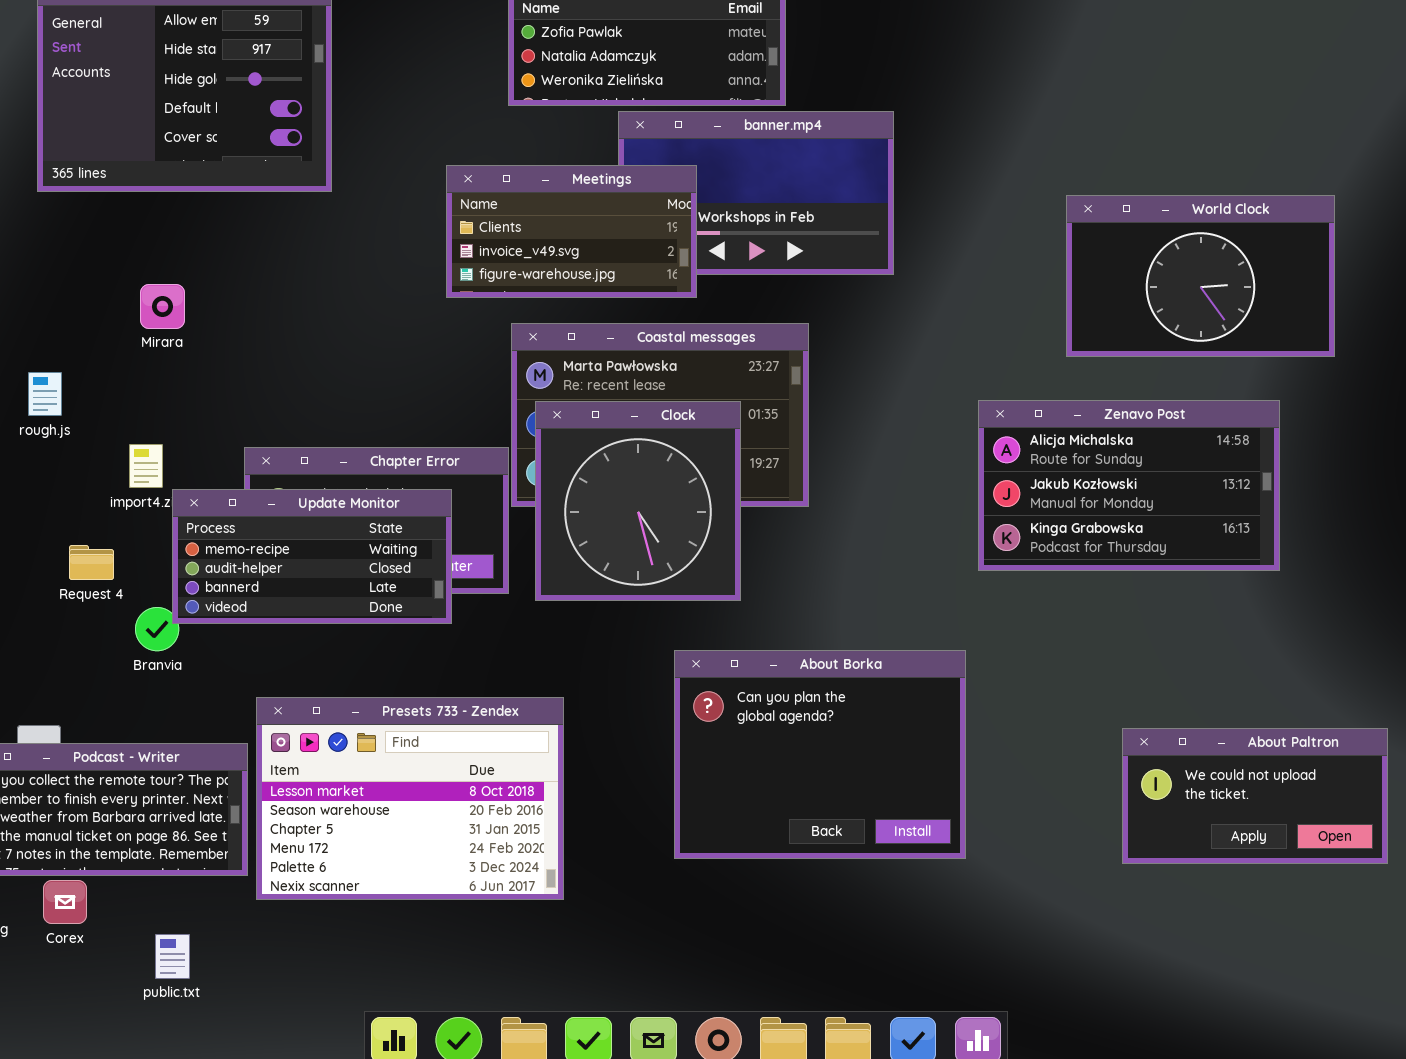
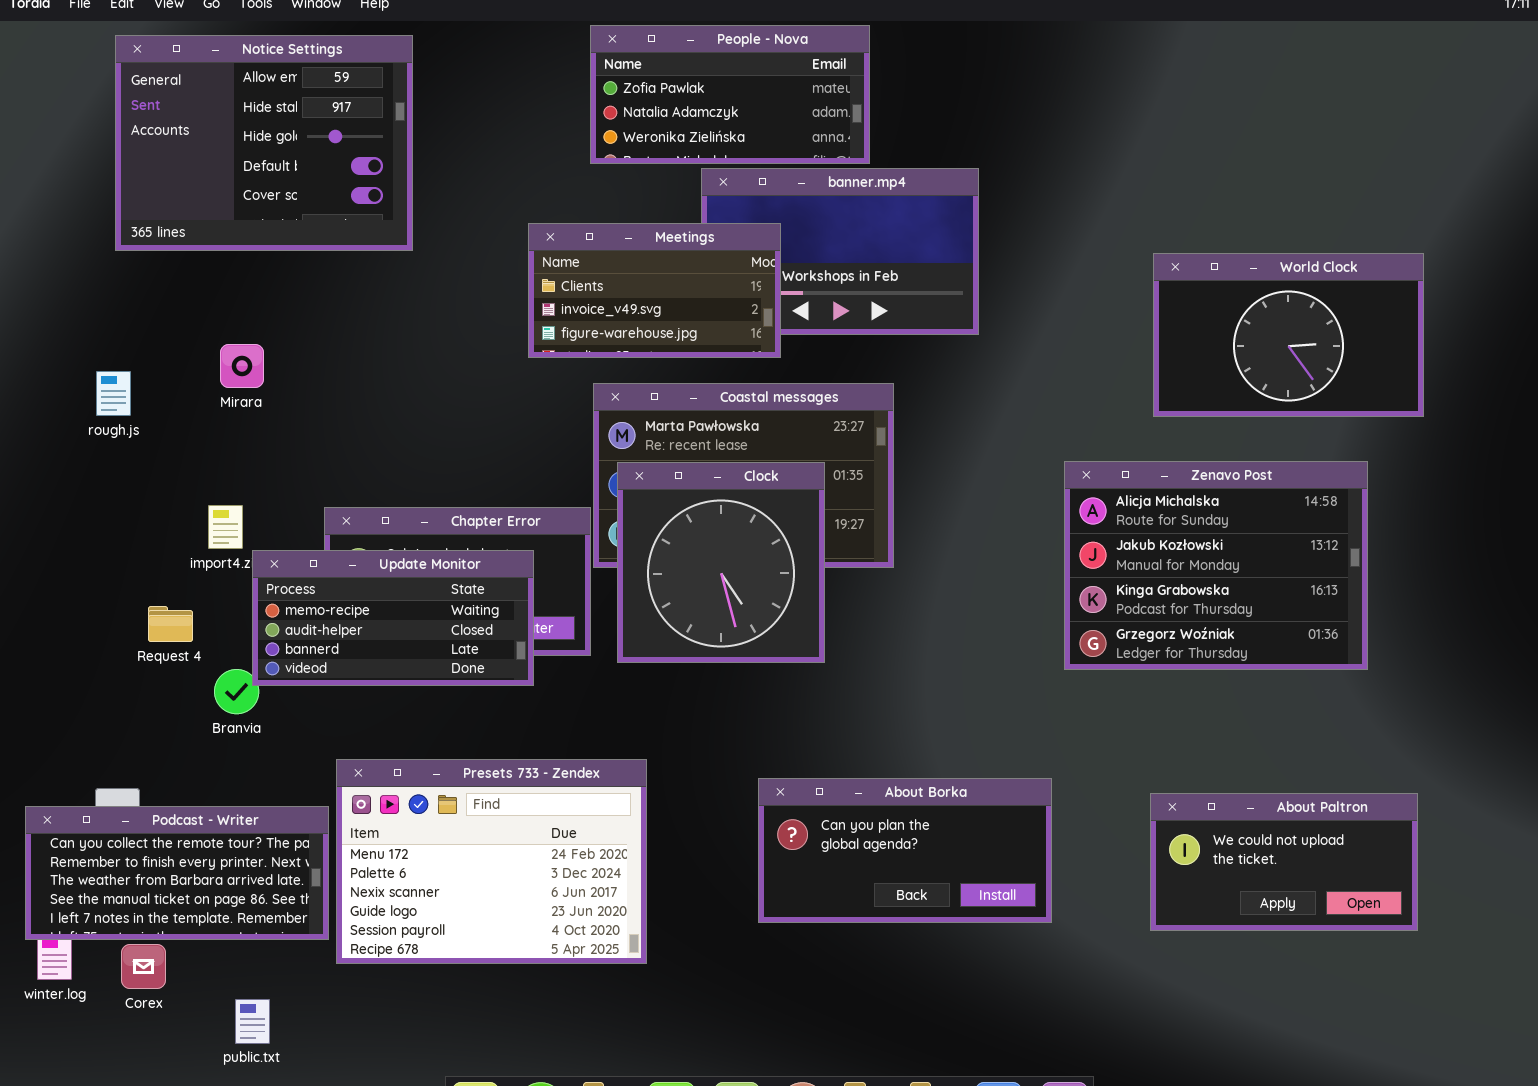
rough.js: [28,372,62,416] -> [96,371,131,416], moved
Zenavo Post: [978,400,1280,571] -> [1064,461,1368,670], resized
About Borka: [674,650,966,859] -> [758,778,1052,923], resized
Presets 733 - Zendex: [256,697,564,900] -> [336,759,647,964], scrolled down 3 rows
About Paltron: [1122,728,1388,864] -> [1150,793,1418,931], moved

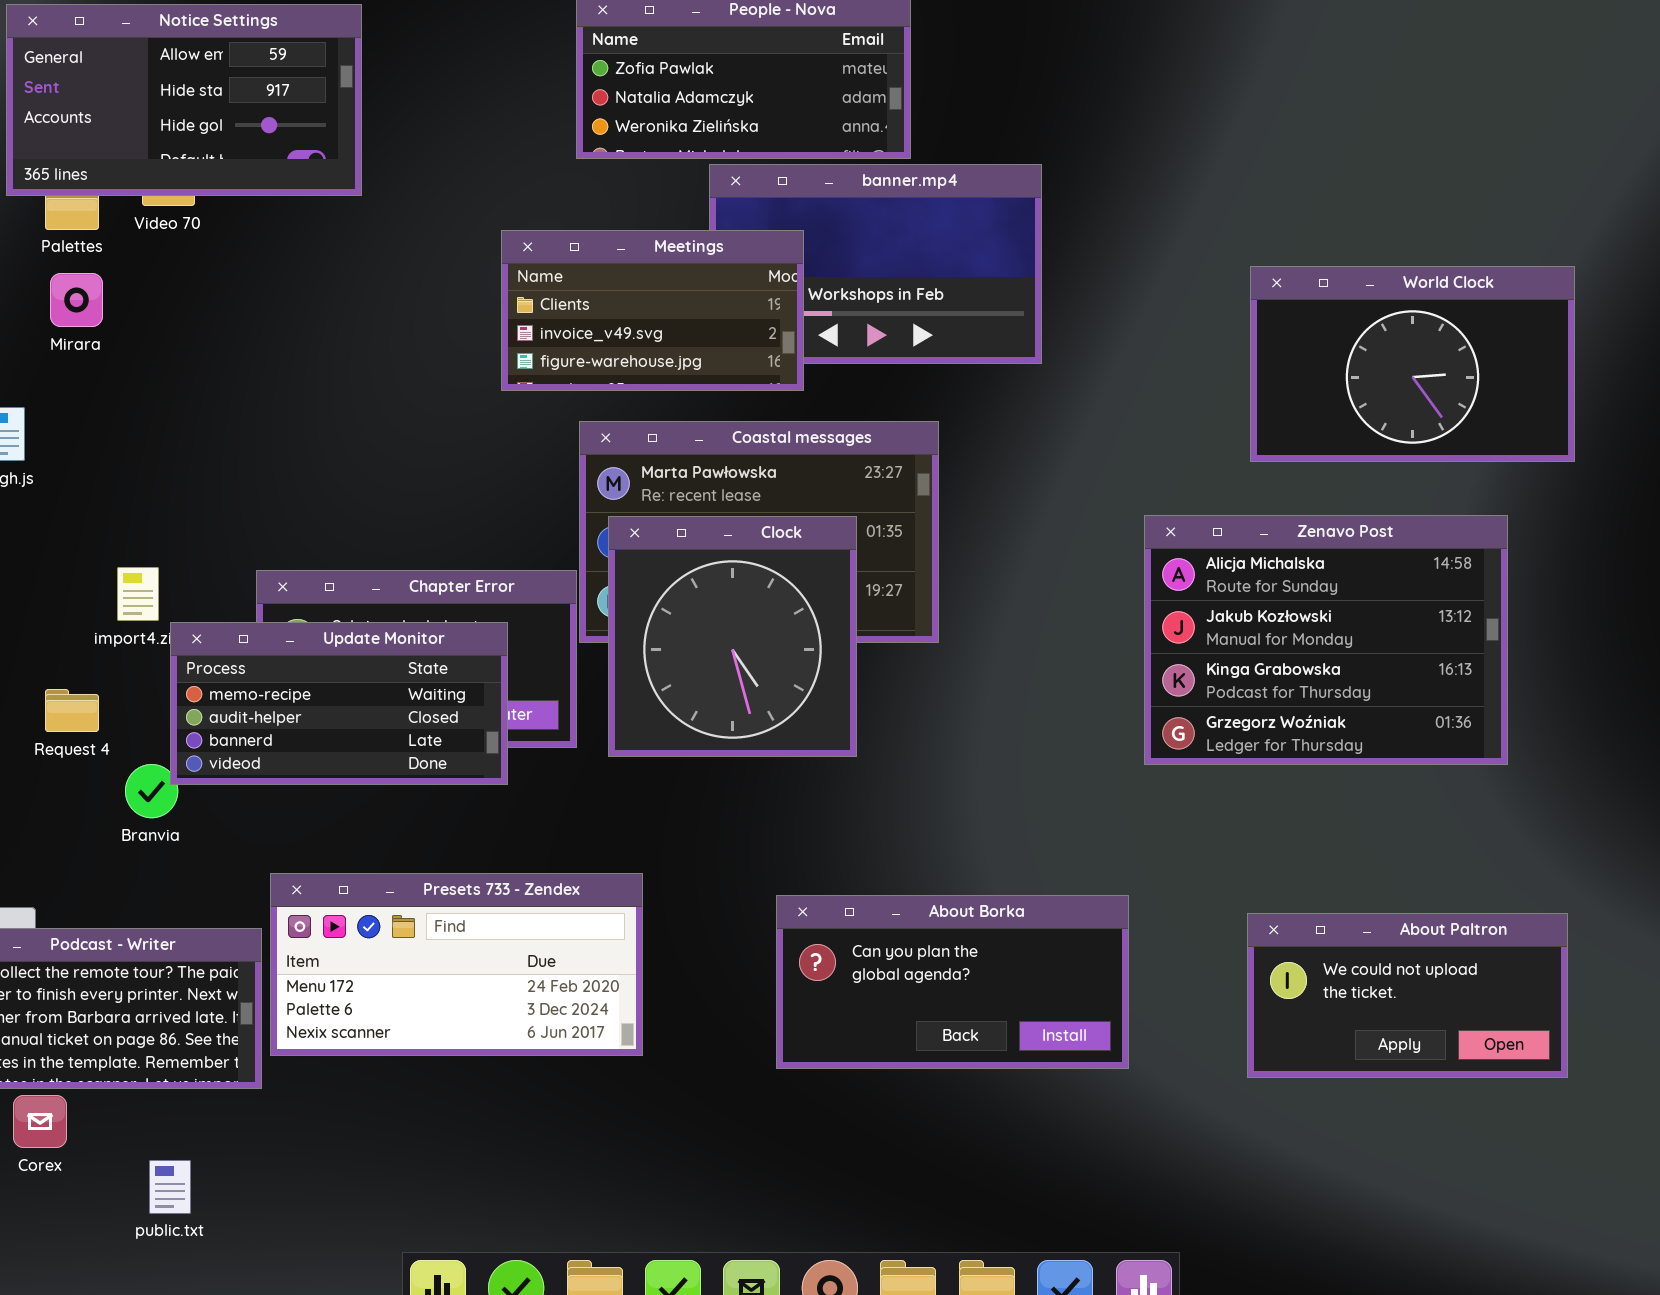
Notice Settings: [115,35,413,251] -> [6,4,362,196], resized
Mirara: [220,344,264,388] -> [50,273,103,327], moved
Presets 733 - Zendex: [336,759,647,964] -> [270,873,643,1056], resized

